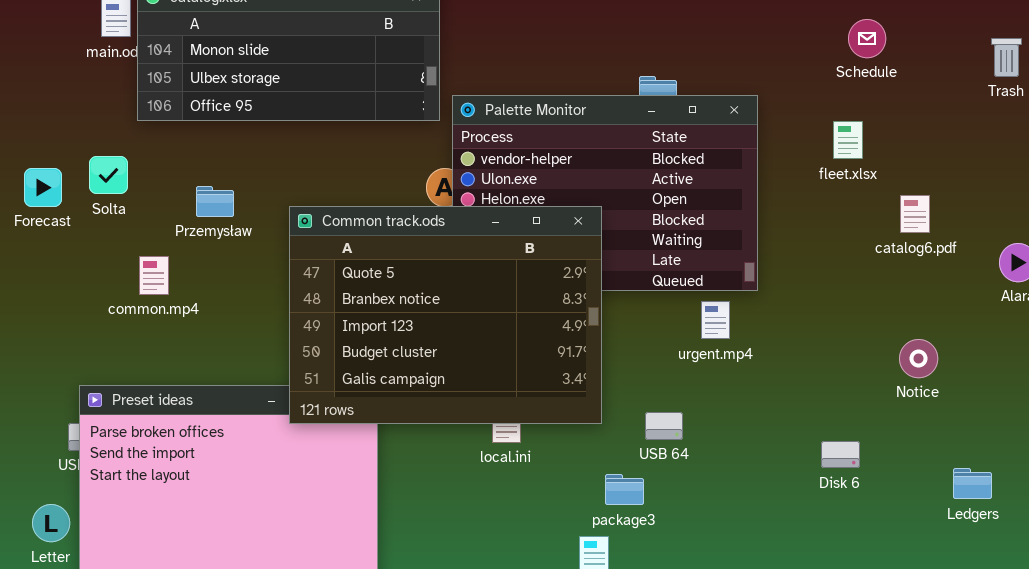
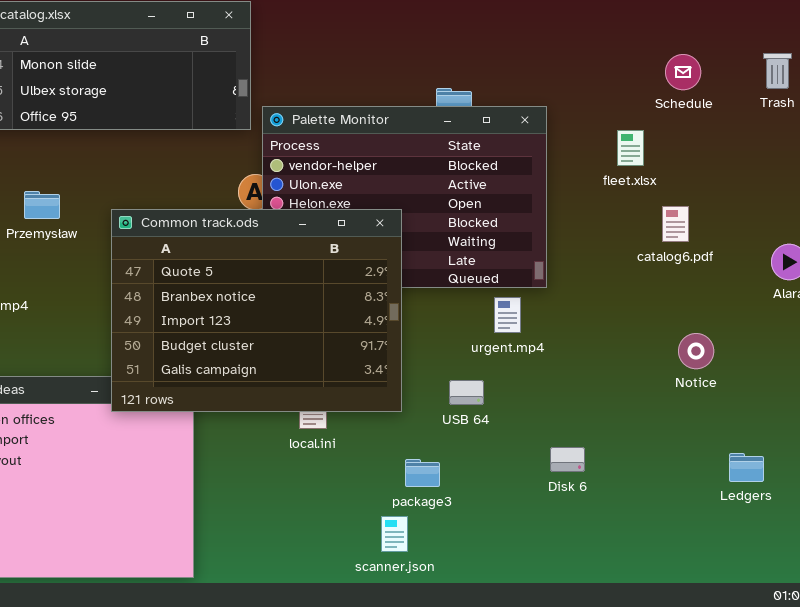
Schedule: [848,19,886,58] -> [665,54,701,90], moved
catalog6.pdf: [900,195,930,233] -> [662,206,689,242], moved
USB 64: [645,412,683,440] -> [449,380,484,405], moved
Disk 6: [821,441,860,468] -> [550,447,585,472], moved

